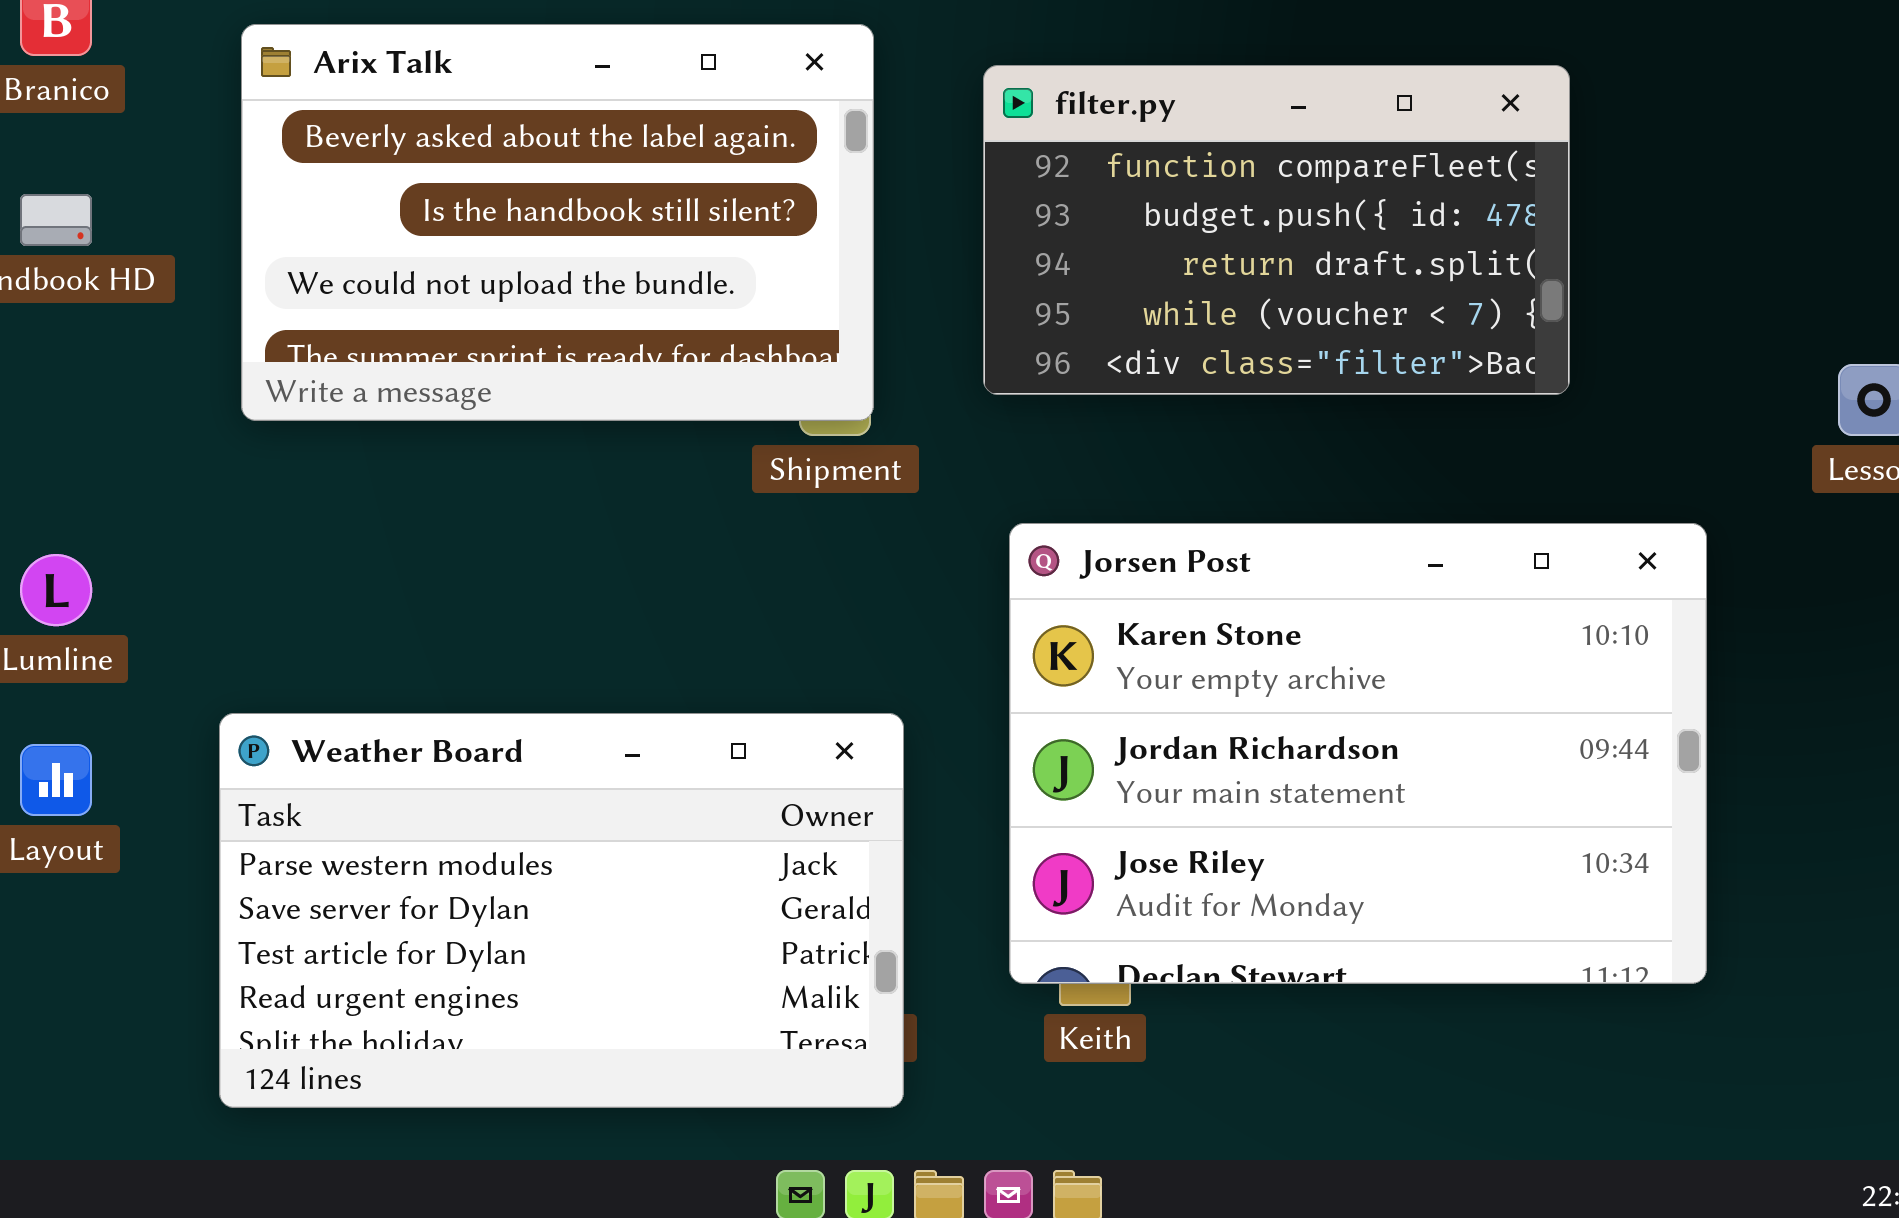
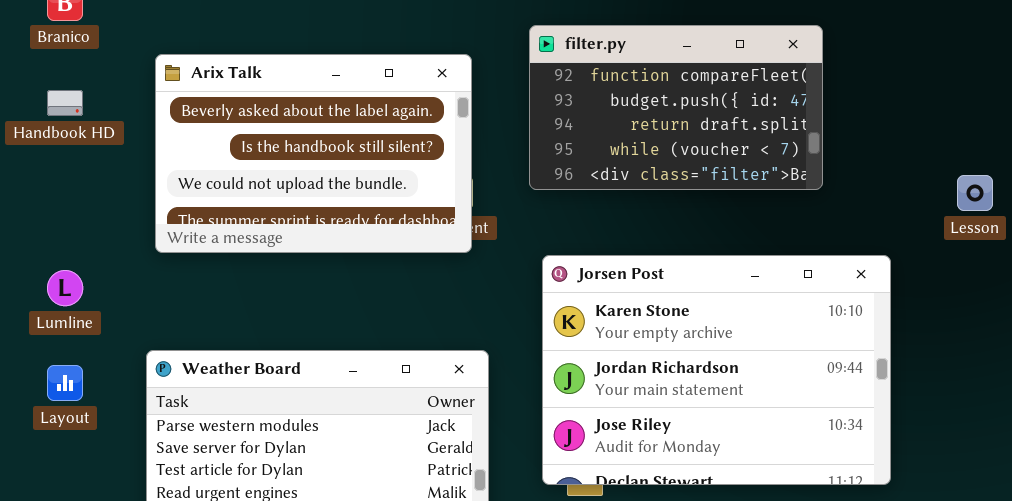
Arix Talk: [241,24,874,421] -> [155,54,472,253], moved

